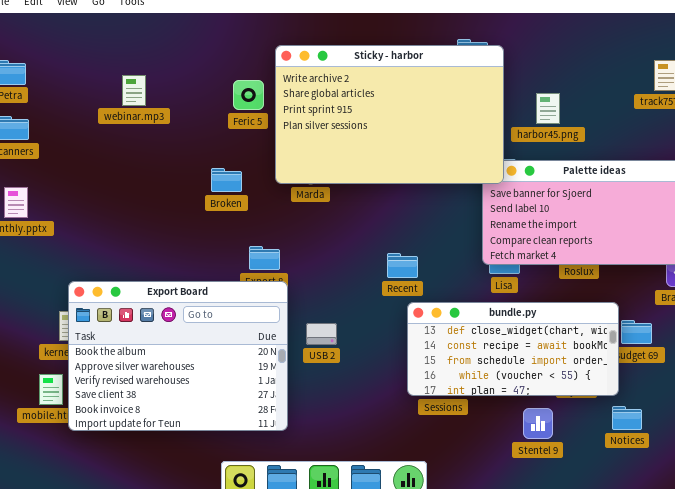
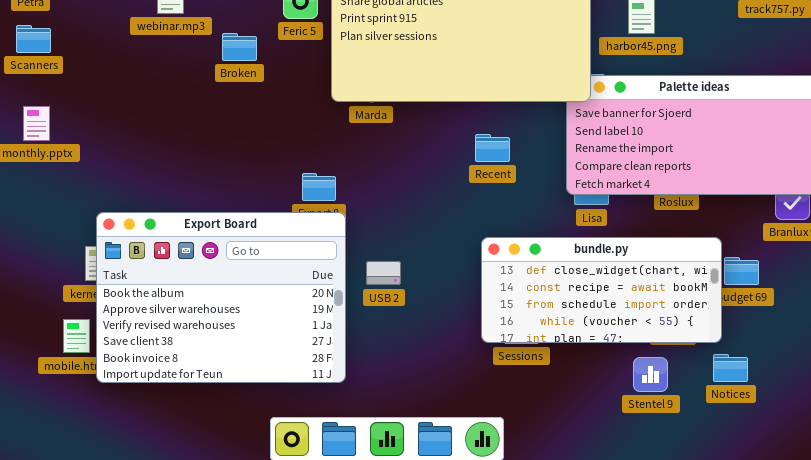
Broken: [211,168,242,192] -> [222,33,257,61], moved
Recent: [387,253,418,278] -> [475,134,510,162], moved
Stentel 9: [523,408,553,439] -> [633,357,668,392], moved

